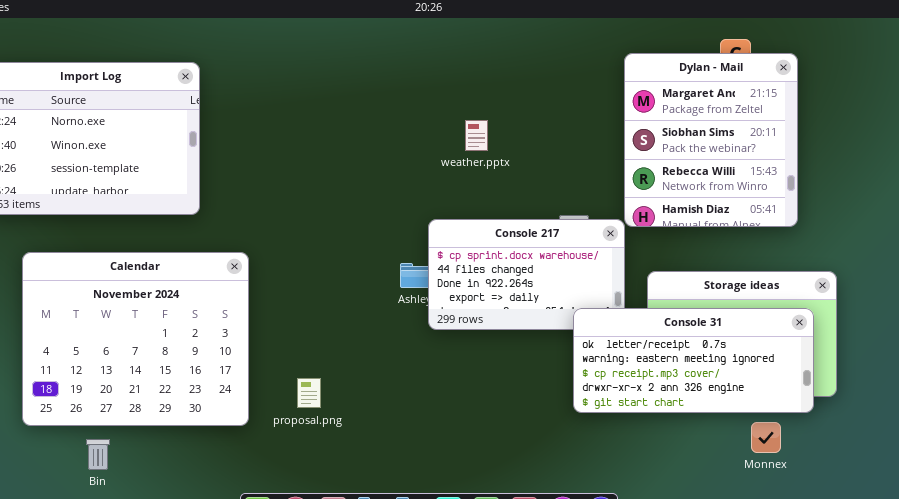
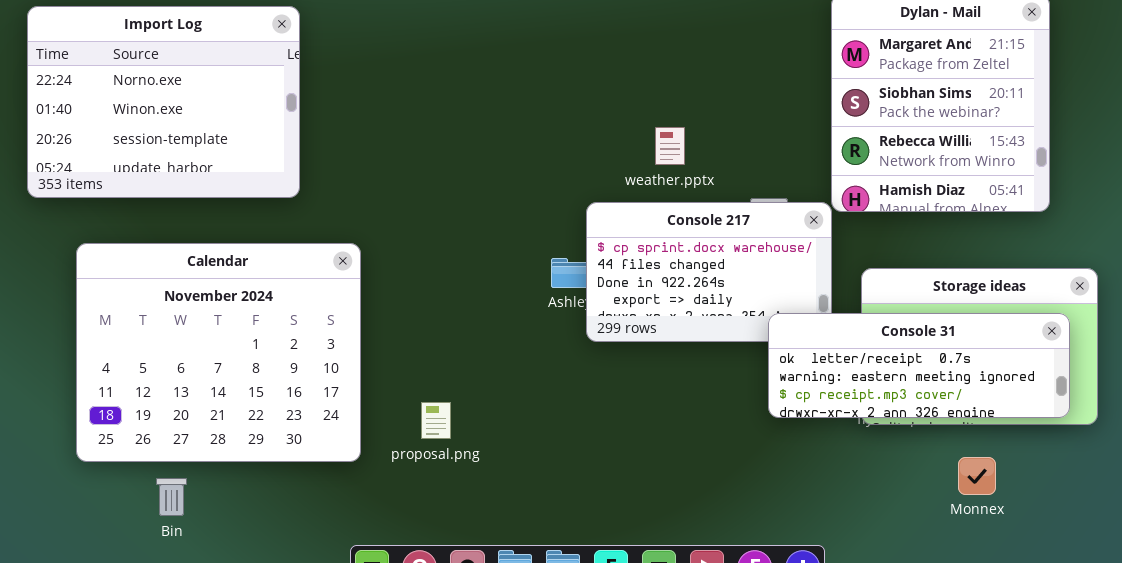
weather.pptx: [465,120,488,151] -> [655,127,685,165], moved
Console 31: [573,308,814,413] -> [768,313,1070,418], resized
Monnex: [751,422,781,453] -> [958,457,996,495], moved

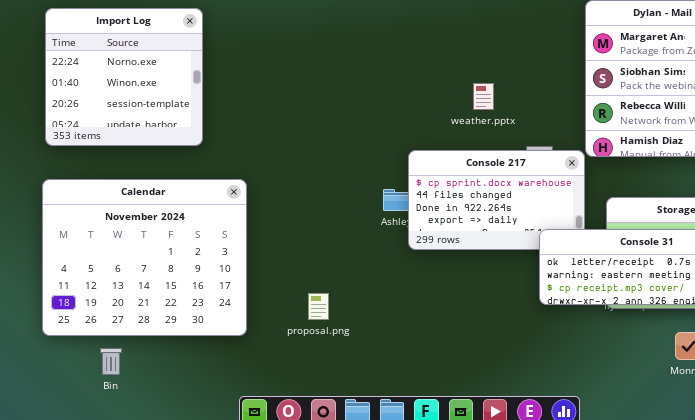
Import Log: [27,6,300,198] -> [45,8,203,146], resized
weather.pptx: [655,127,685,165] -> [473,83,494,110], moved
proposal.png: [421,402,451,439] -> [308,293,329,320], moved

